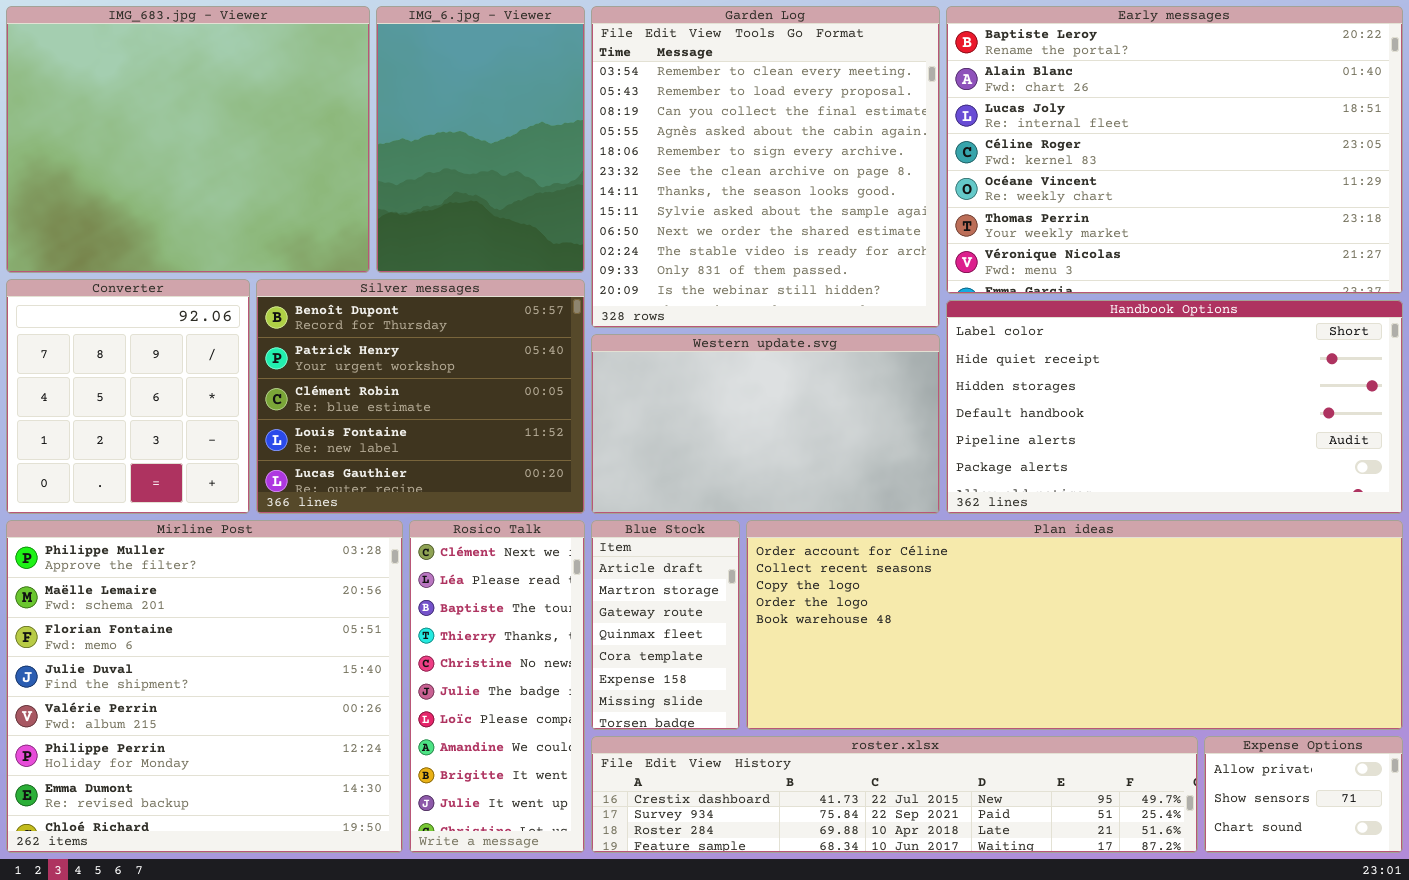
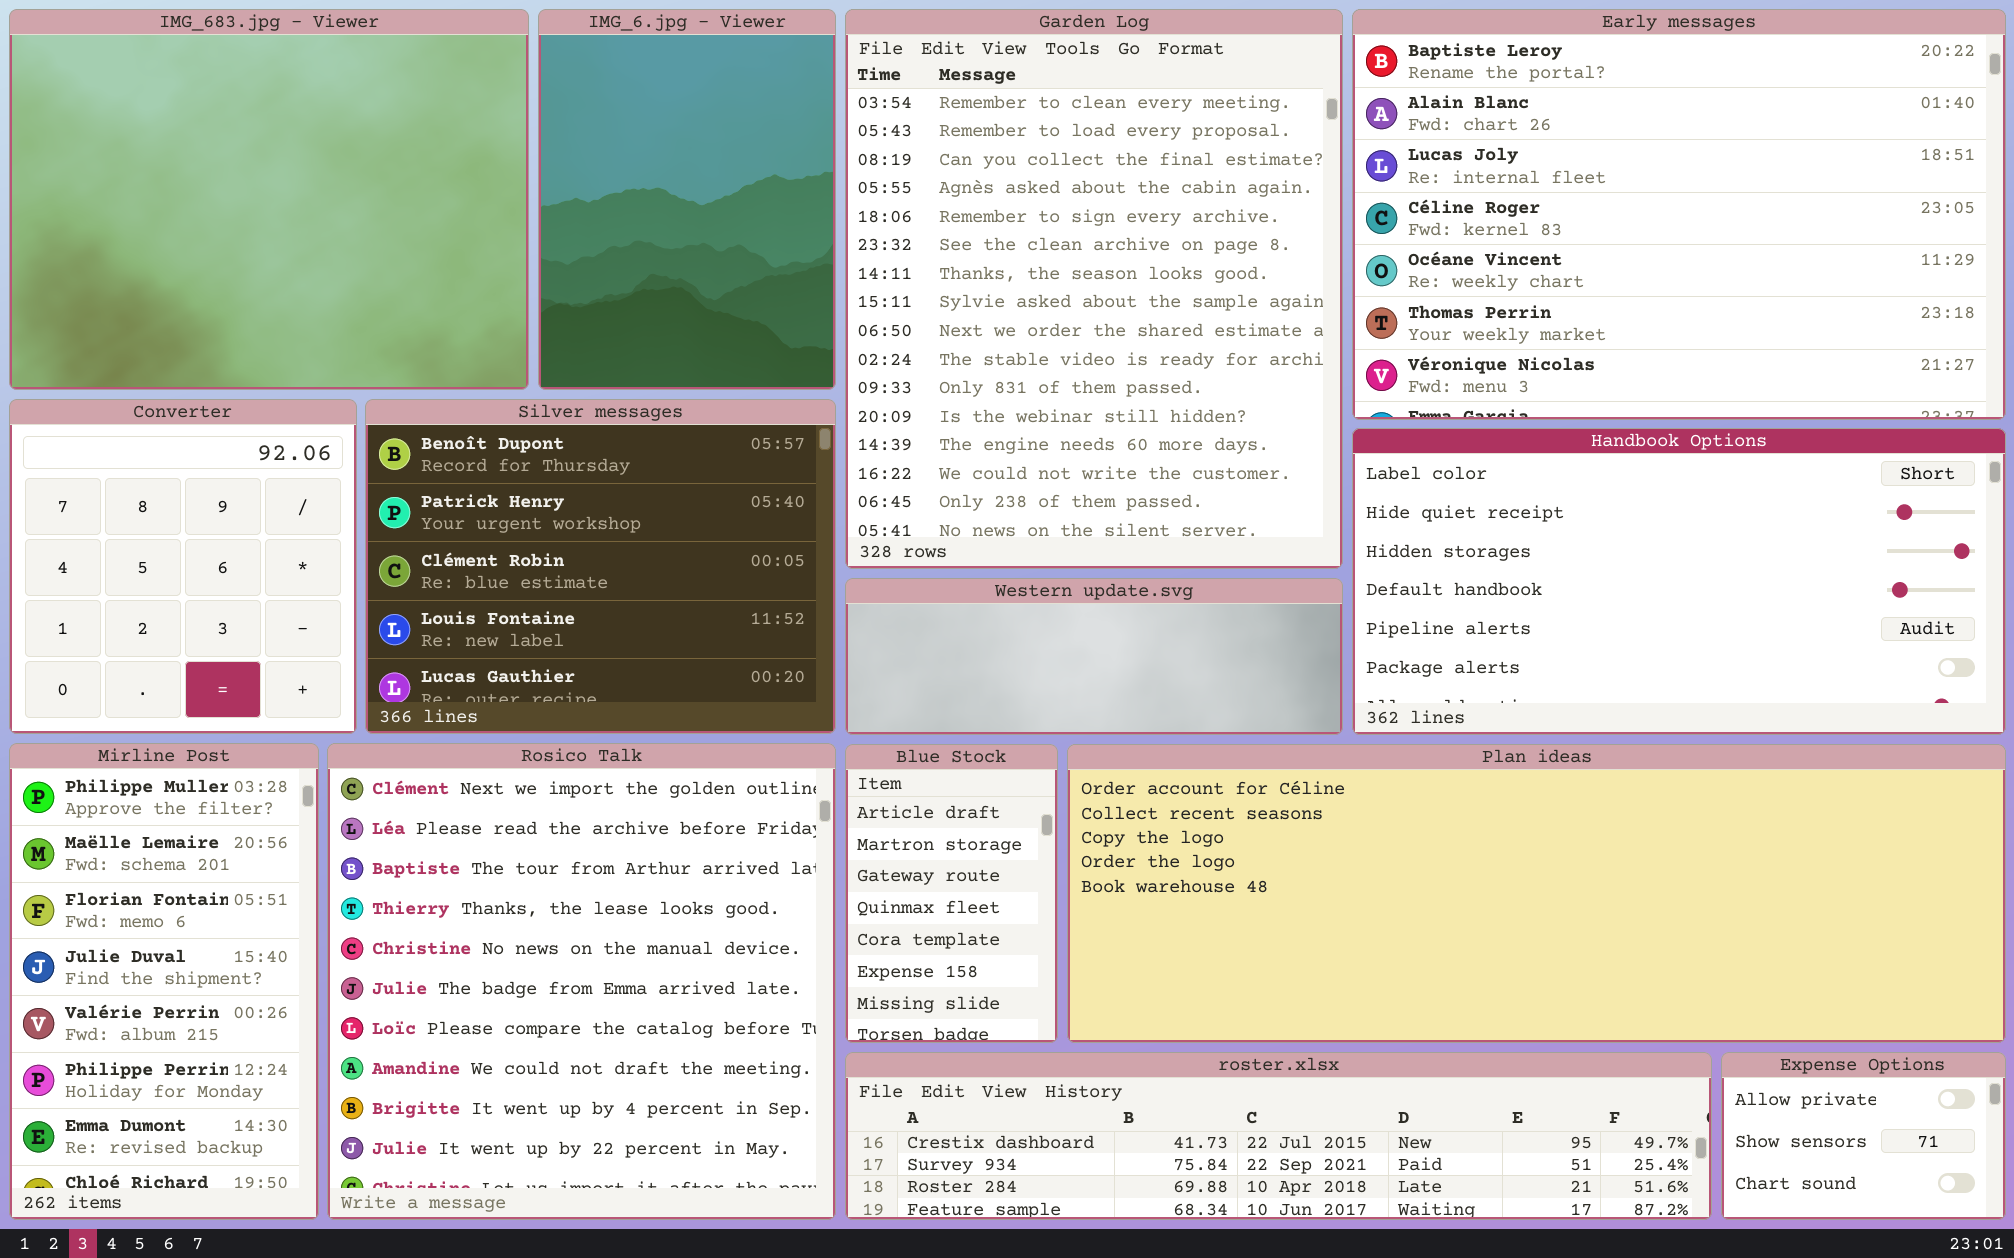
Garden Log: [591,6,940,328] -> [845,9,1343,569], resized
Western update.svg: [591,334,940,514] -> [845,578,1343,735], resized
Mirline Post: [6,520,403,853] -> [9,743,319,1220], resized
Rosico Talk: [409,520,585,853] -> [327,743,836,1220], resized

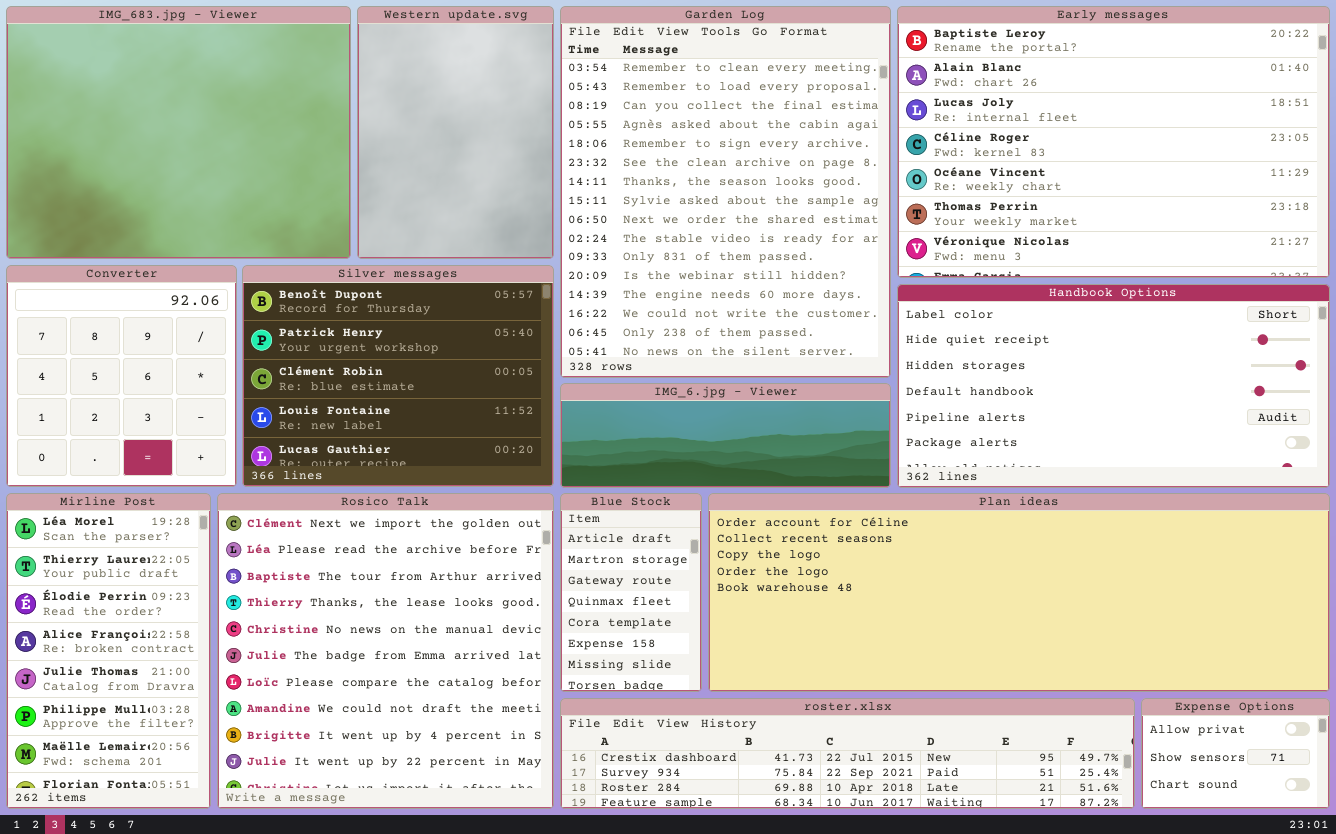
IMG_6.jpg - Viewer: [538,9,836,390] -> [560,383,891,488], moved, resized
Western update.svg: [845,578,1343,735] -> [357,6,554,259], moved, resized
Mirline Post: [9,743,319,1220] -> [6,493,211,809], scrolled up 5 rows

